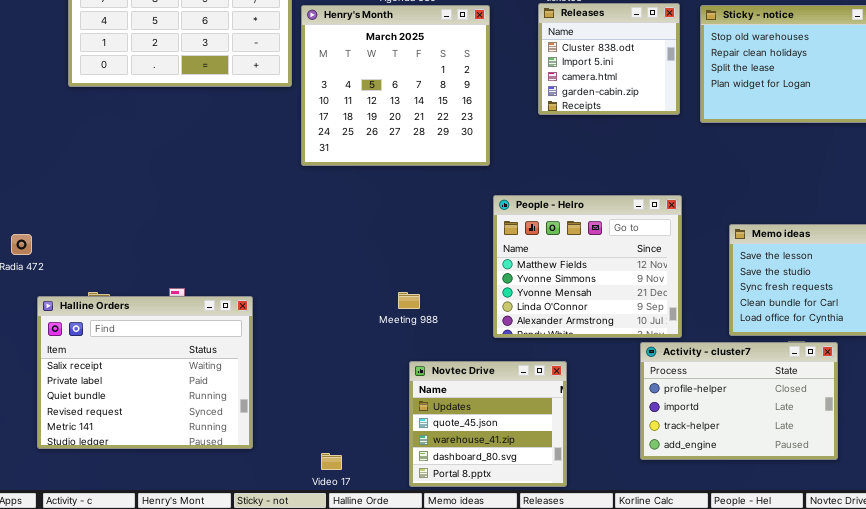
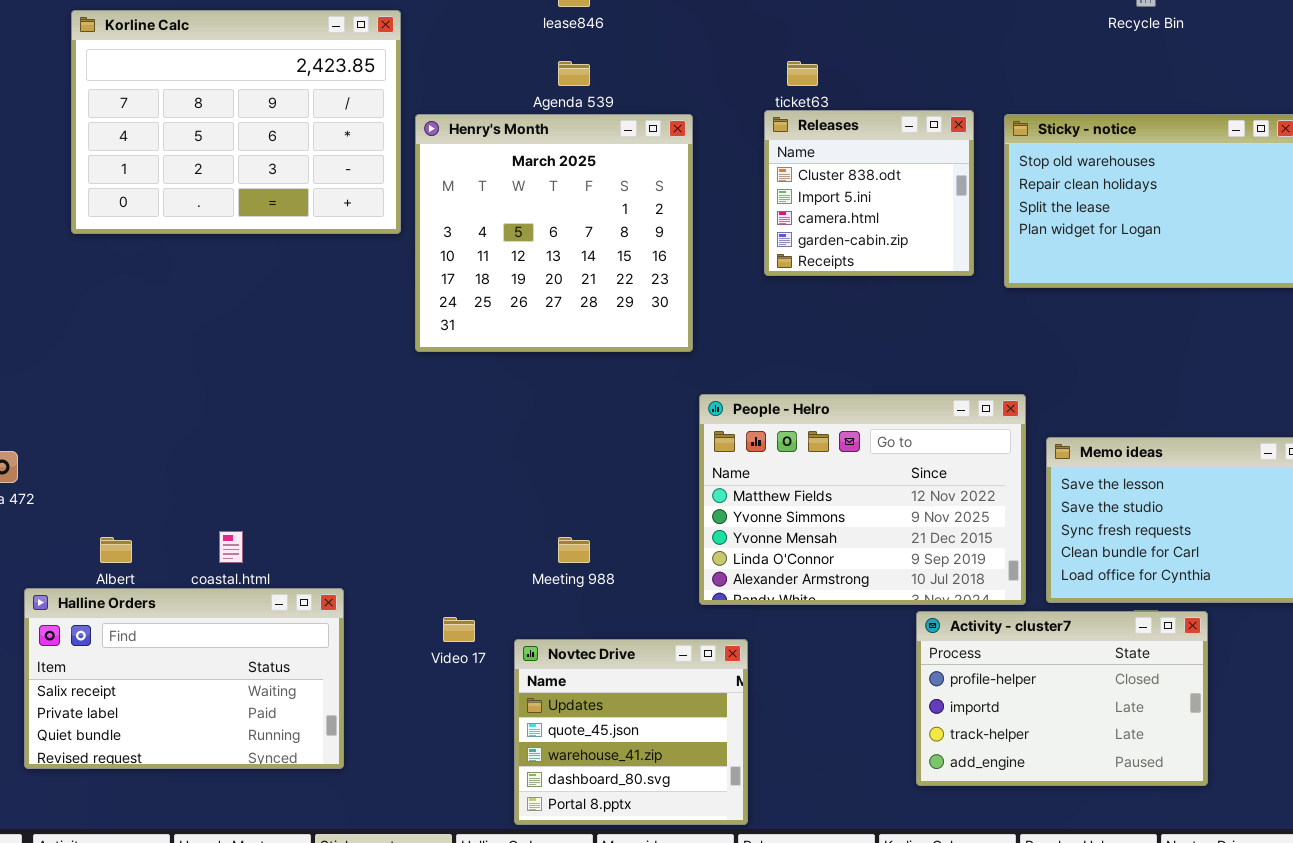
People - Helro: [493,195,682,338] -> [699,394,1026,605], resized
Halline Orders: [37,296,253,449] -> [24,588,344,769], resized
Novtec Drive: [409,361,567,487] -> [514,639,748,825], moved
Video 17: [321,453,342,470] -> [443,617,475,642], moved

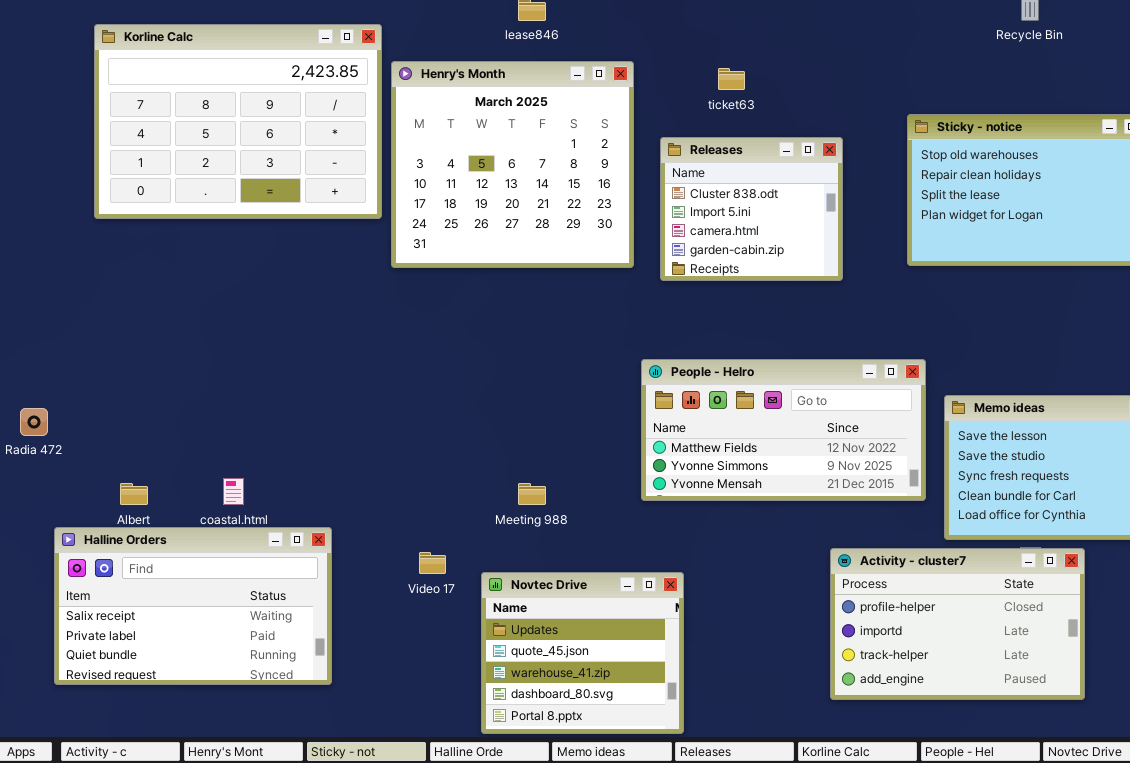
Releases: [764,110,974,276] -> [660,137,843,281], moved
Henry's Month: [415,114,693,352] -> [391,61,634,268], moved
People - Helro: [699,394,1026,605] -> [641,359,926,501], resized

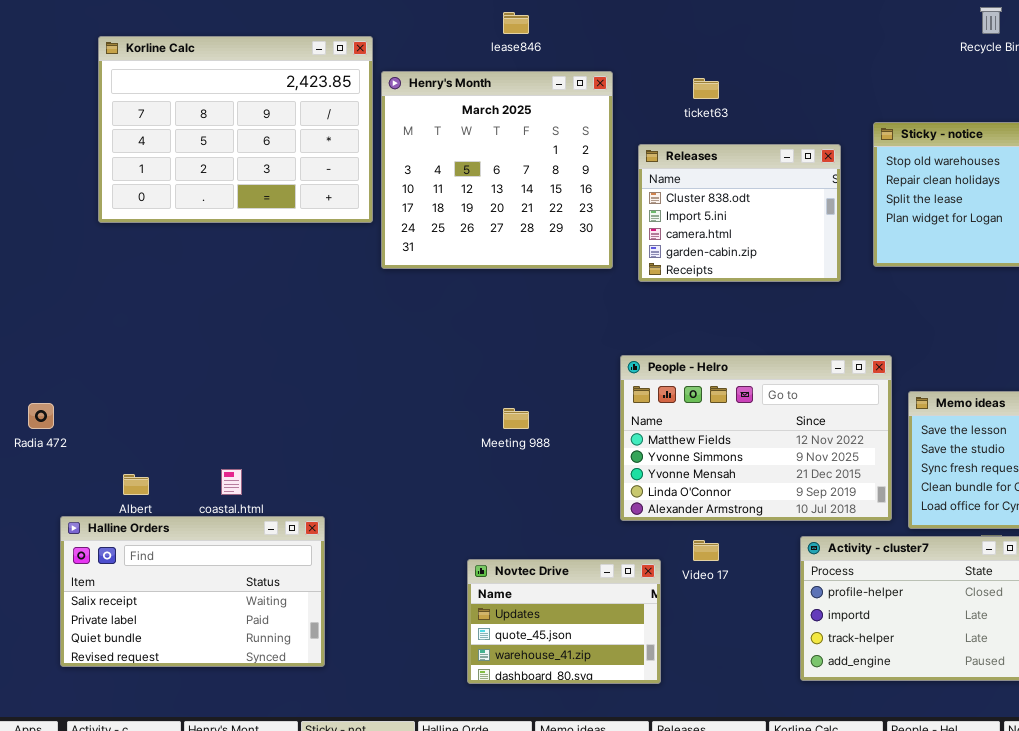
Releases: [660,137,843,281] -> [638,144,841,282], resized
People - Helro: [641,359,926,501] -> [620,355,892,521], resized
Meeting 988: [518,483,546,505] -> [503,408,529,429], moved
Video 17: [419,552,446,574] -> [693,540,719,561], moved
Novtec Drive: [481,572,684,734] -> [467,559,661,684], resized

